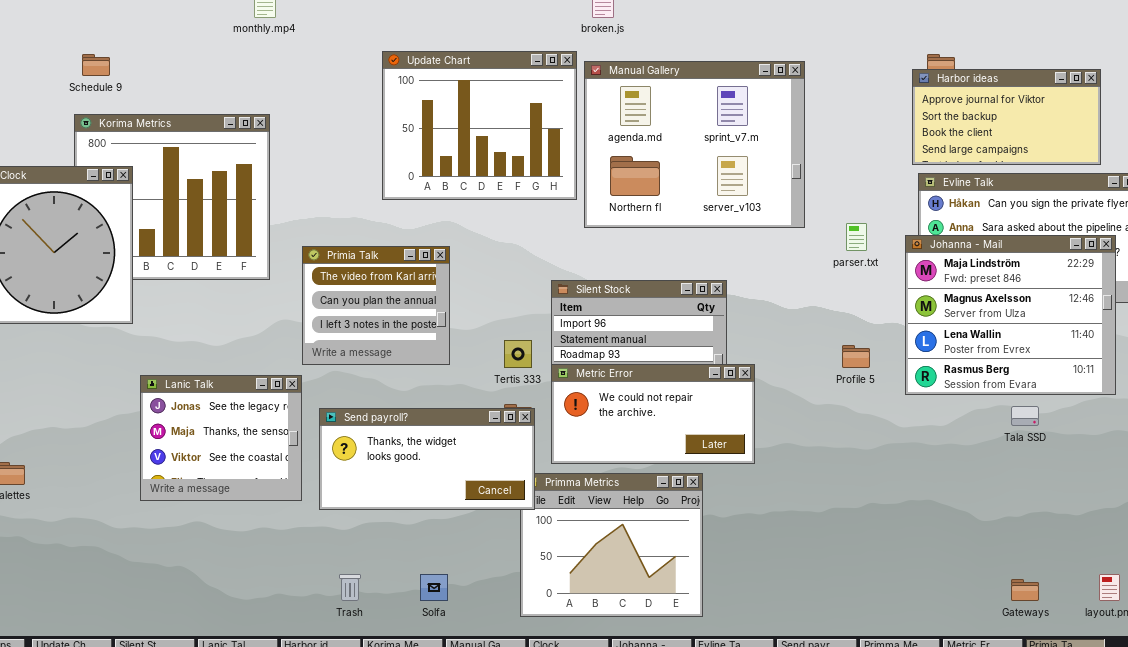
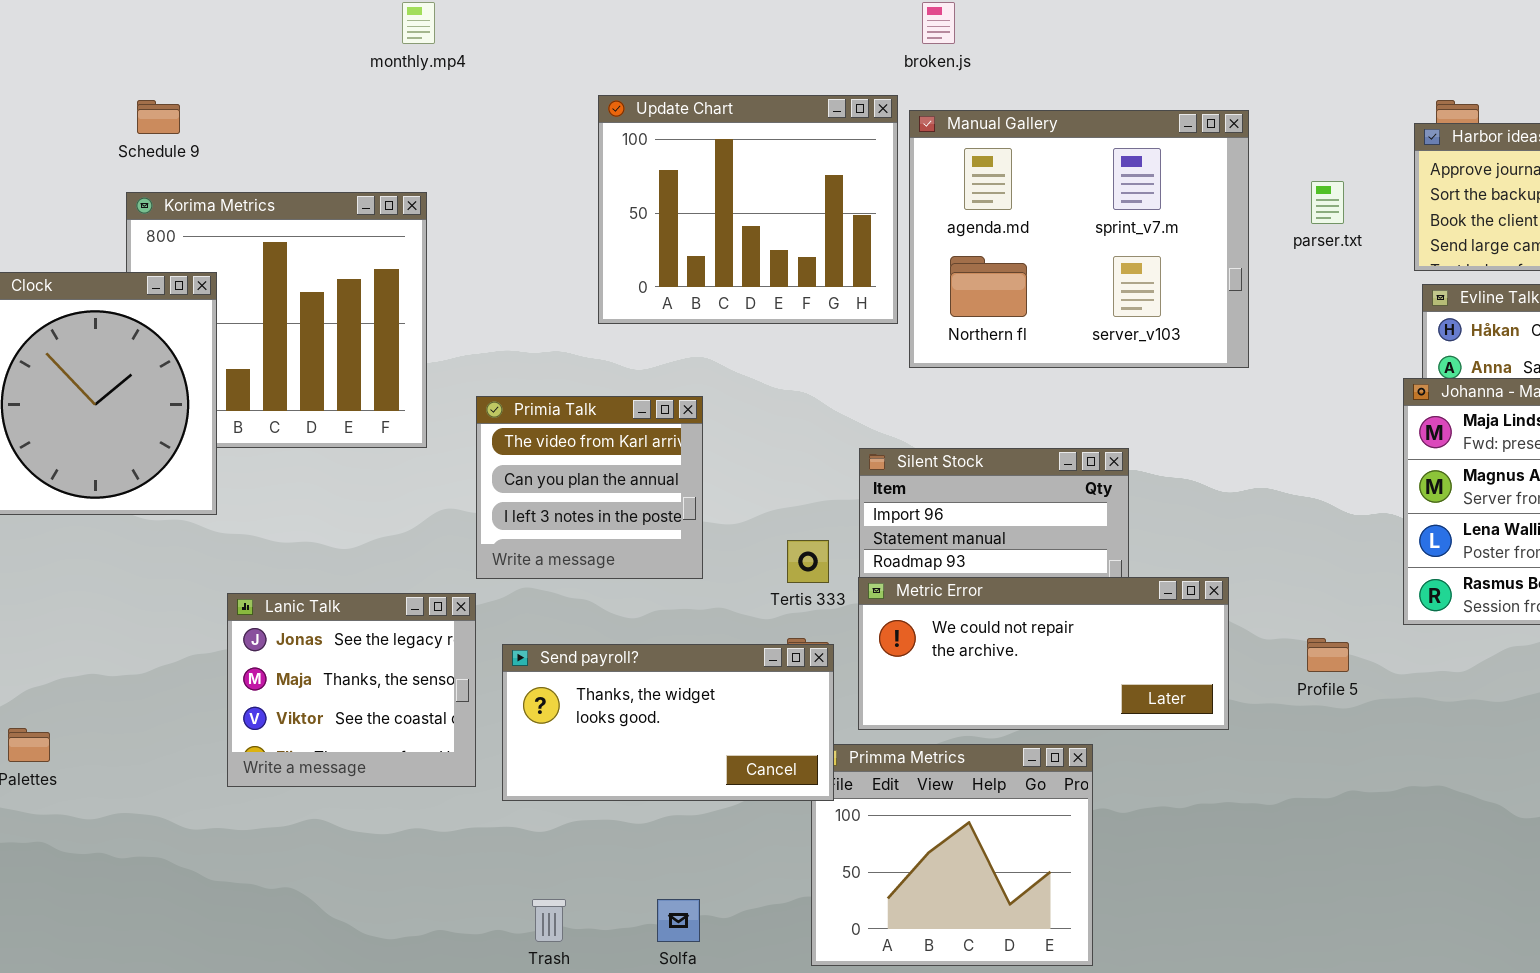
parser.txt: [846,223,867,251] -> [1311,181,1344,224], moved
Profile 5: [842,345,870,368] -> [1307,638,1349,672], moved
Metric Error: [551,364,755,464] -> [858,577,1229,730], resized

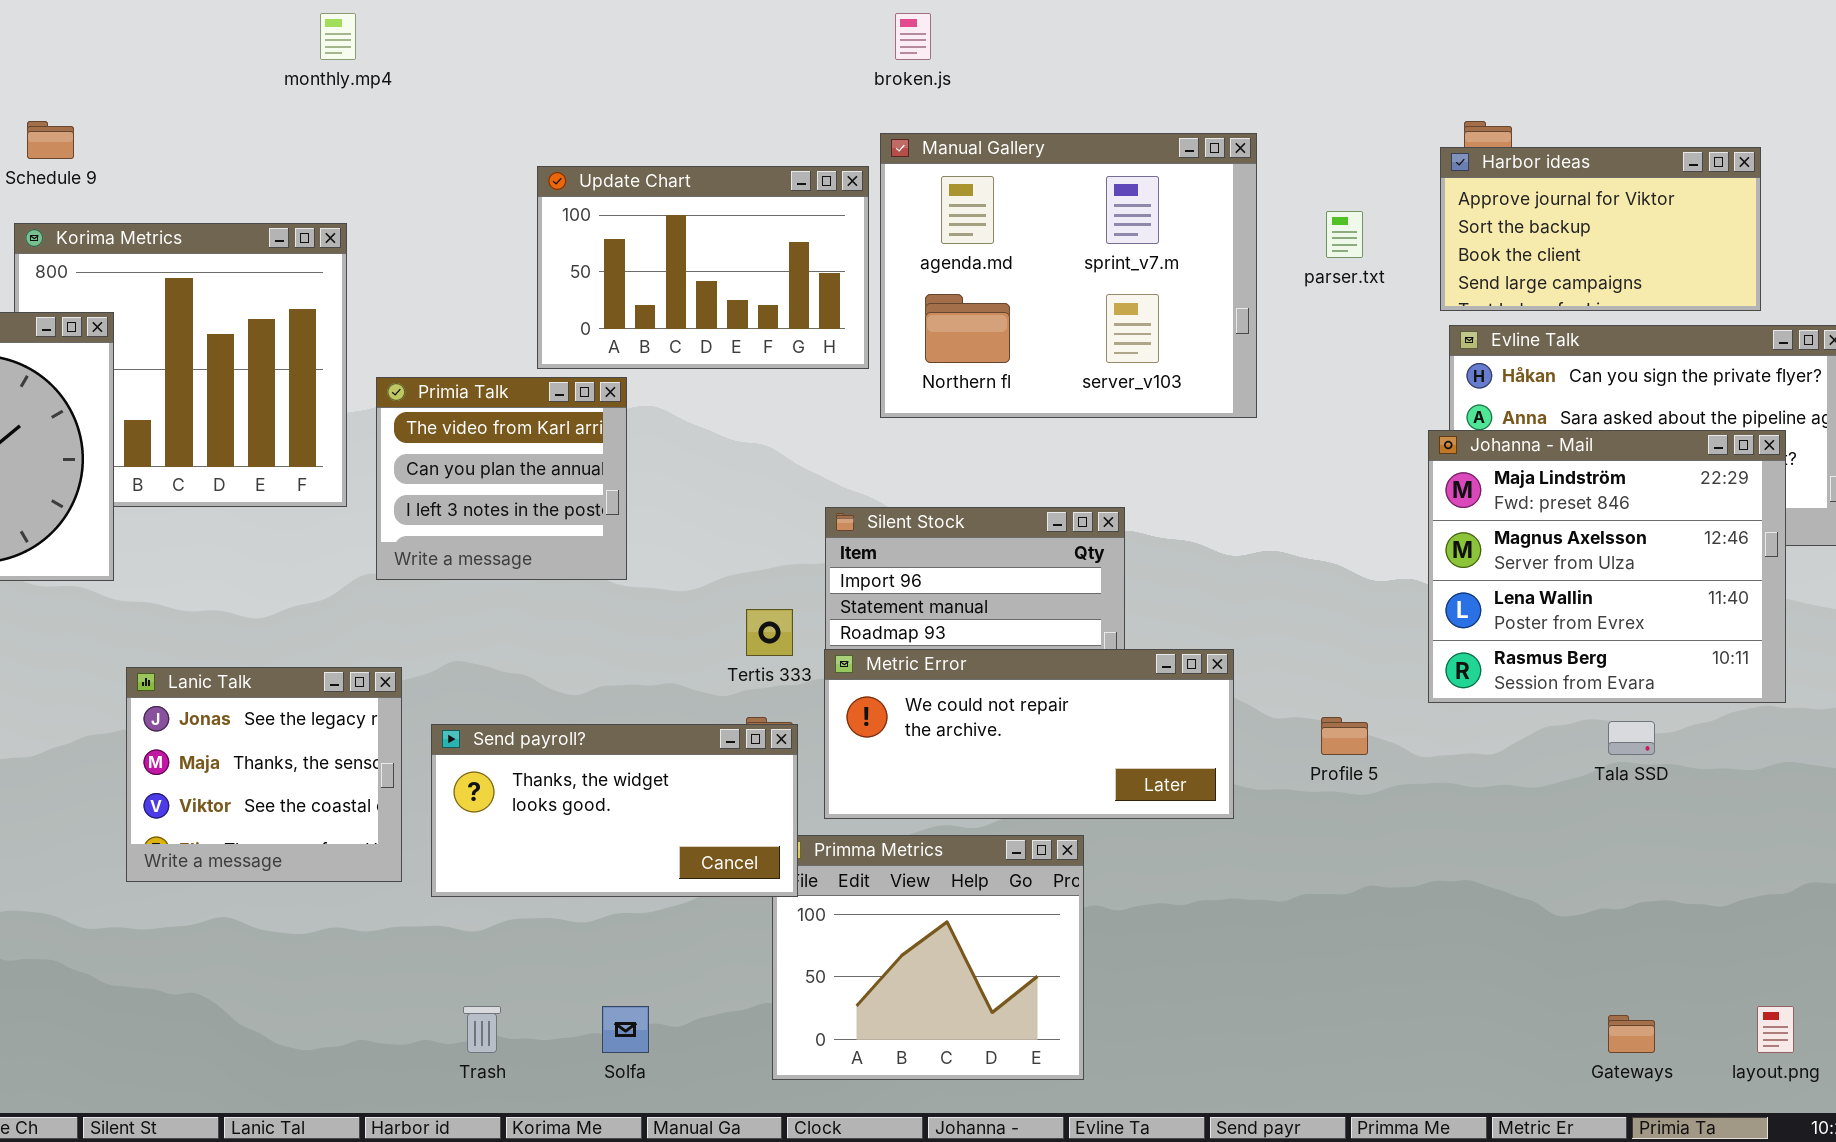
Update Chart: [598,95,898,324] -> [537,166,869,369], resized
Primia Talk: [476,396,703,579] -> [376,377,627,580], moved

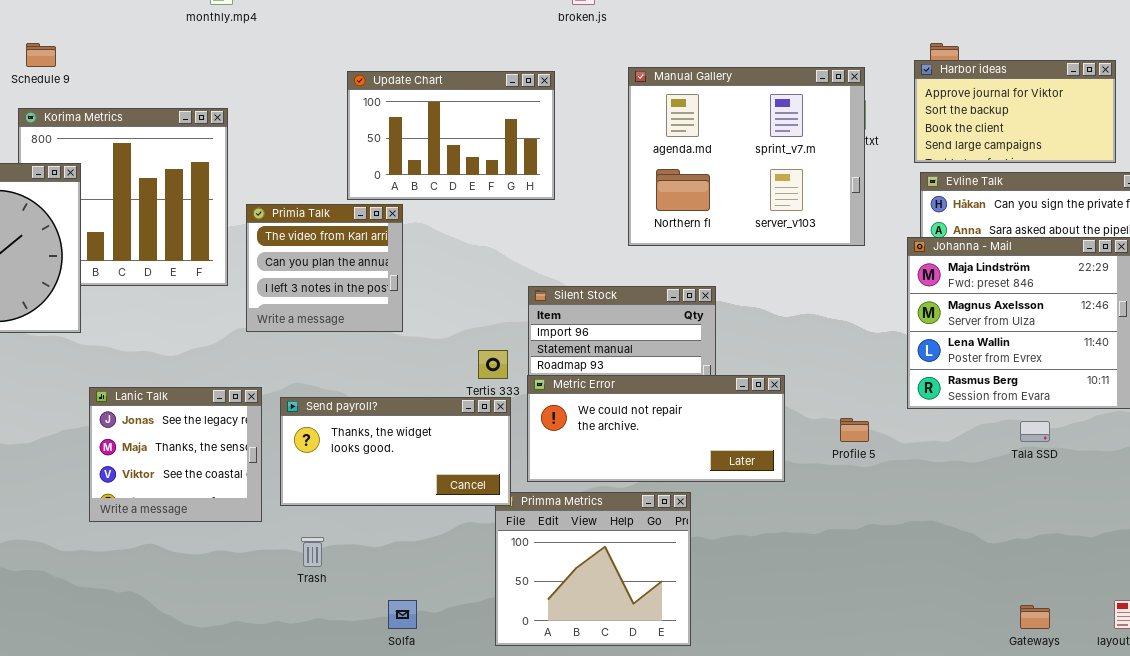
Manual Gallery: [880,133,1257,418] -> [628,67,865,246], moved
Send payroll?: [431,724,798,897] -> [280,397,511,506], moved
Trash: [463,1006,501,1053] -> [301,537,324,567], moved

